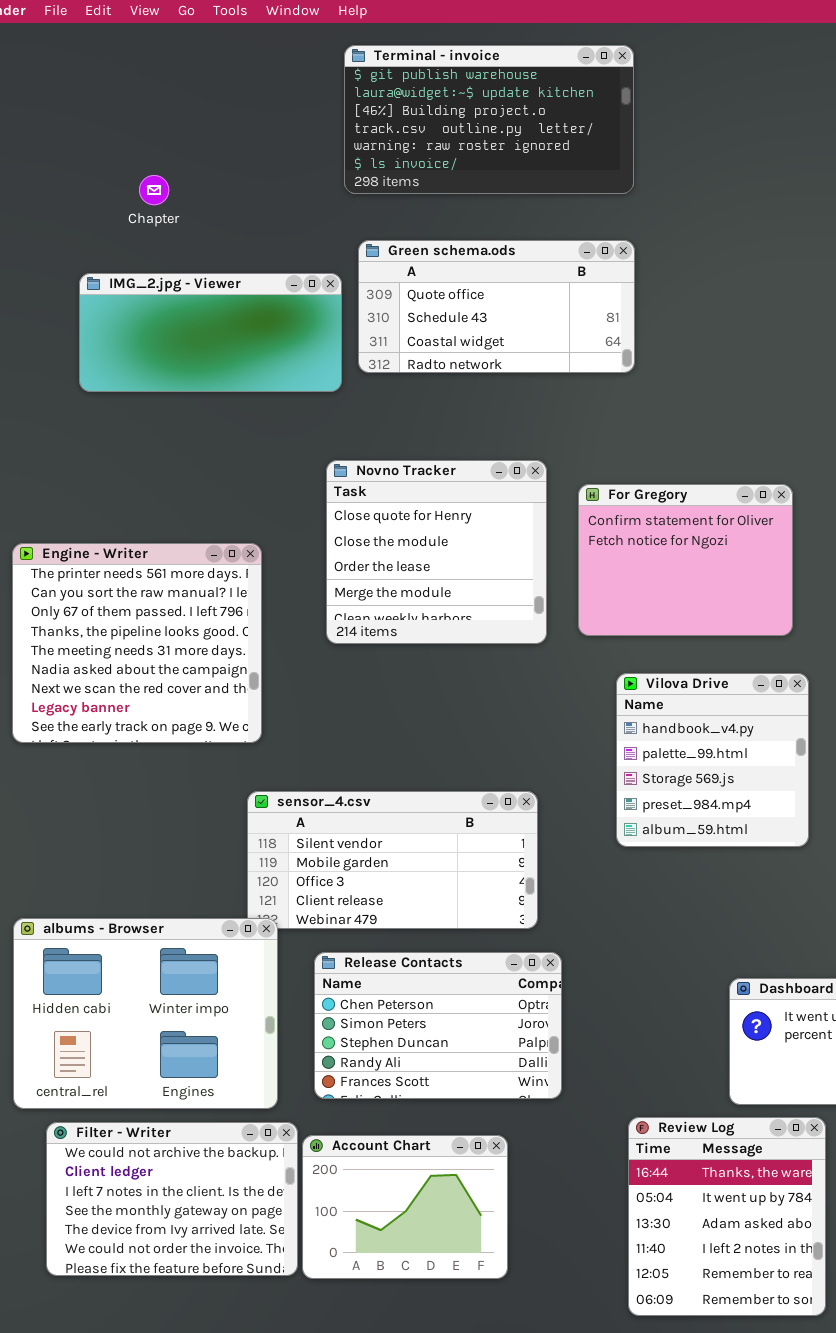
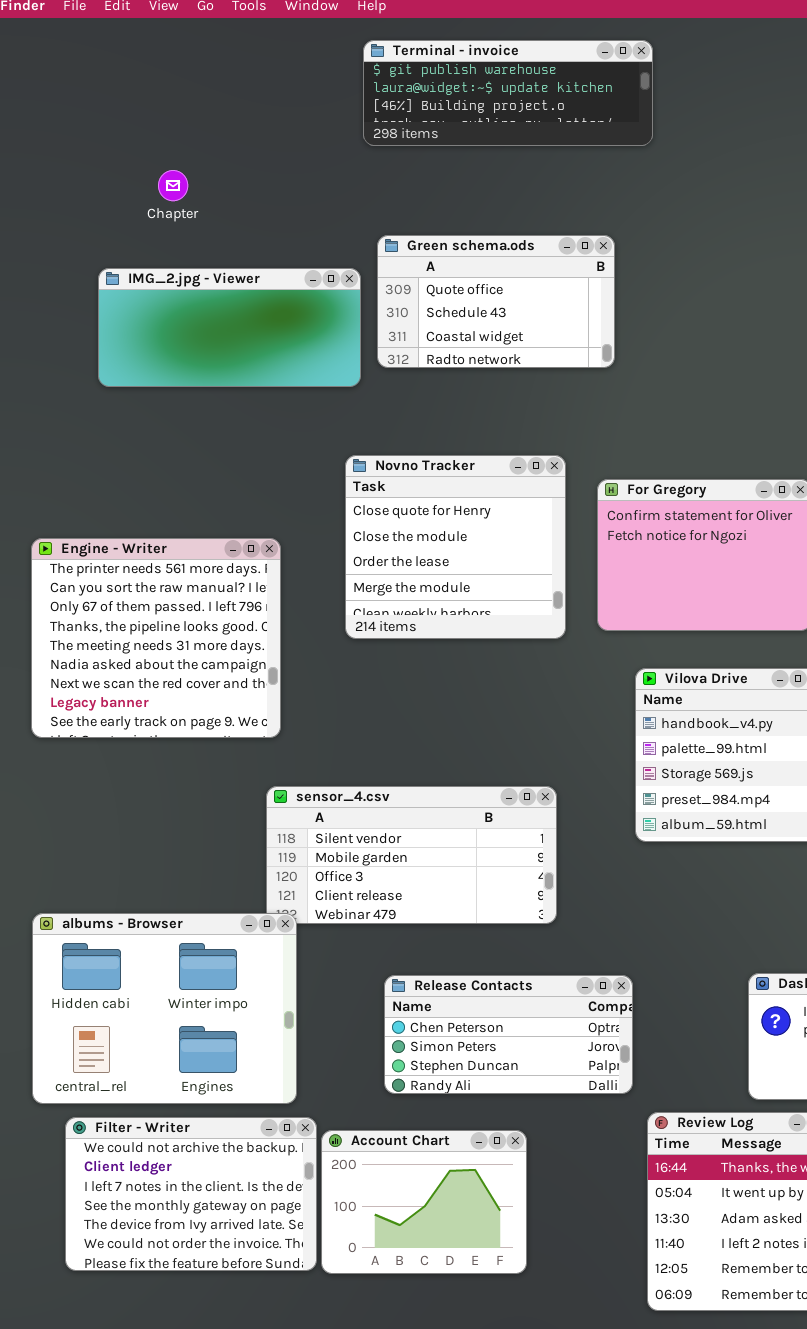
Terminal - invoice: [344,45,634,194] -> [363,40,653,146], resized
Green schema.ods: [358,240,635,373] -> [377,235,615,368], resized
Release Contacts: [314,952,562,1099] -> [384,975,633,1094], moved, resized

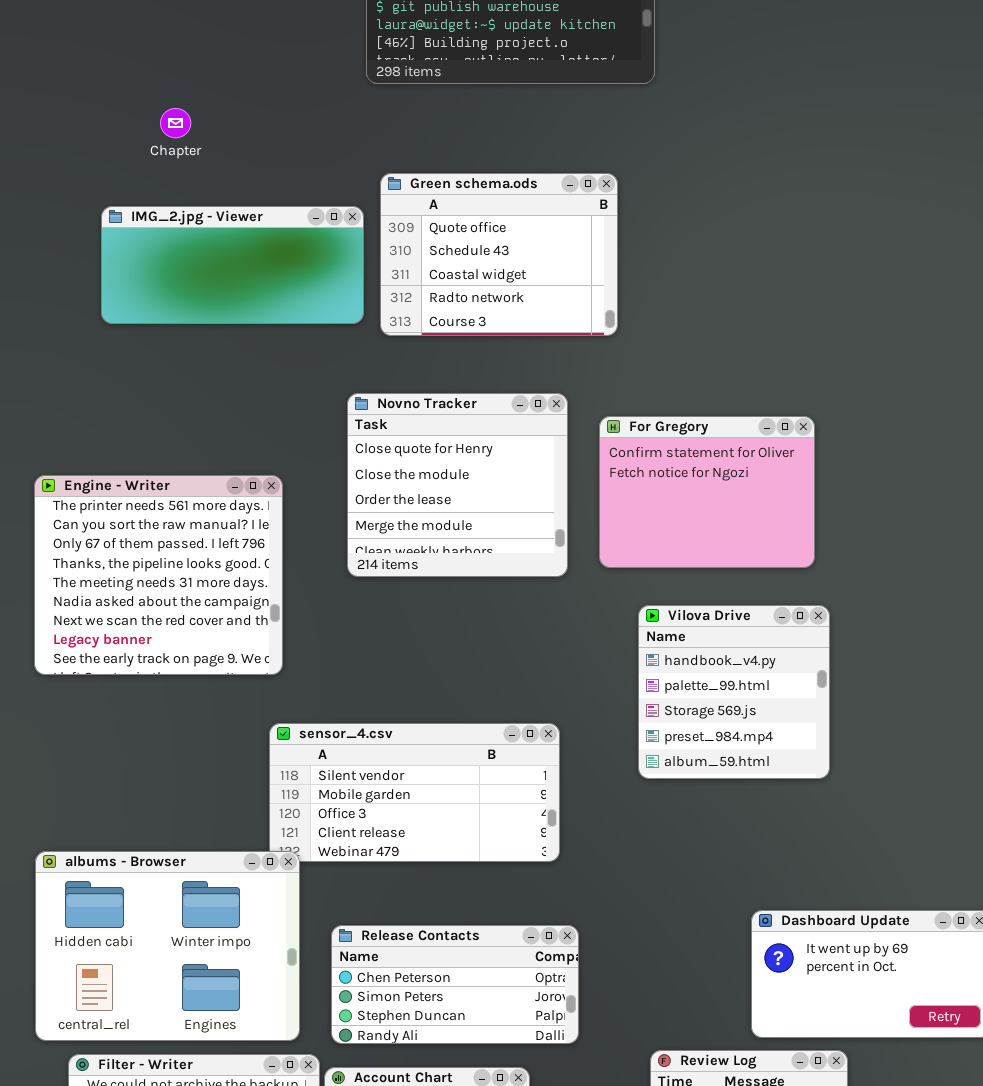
Green schema.ods: [377,235,615,368] -> [380,173,618,336], resized
Release Contacts: [384,975,633,1094] -> [331,925,579,1044], moved

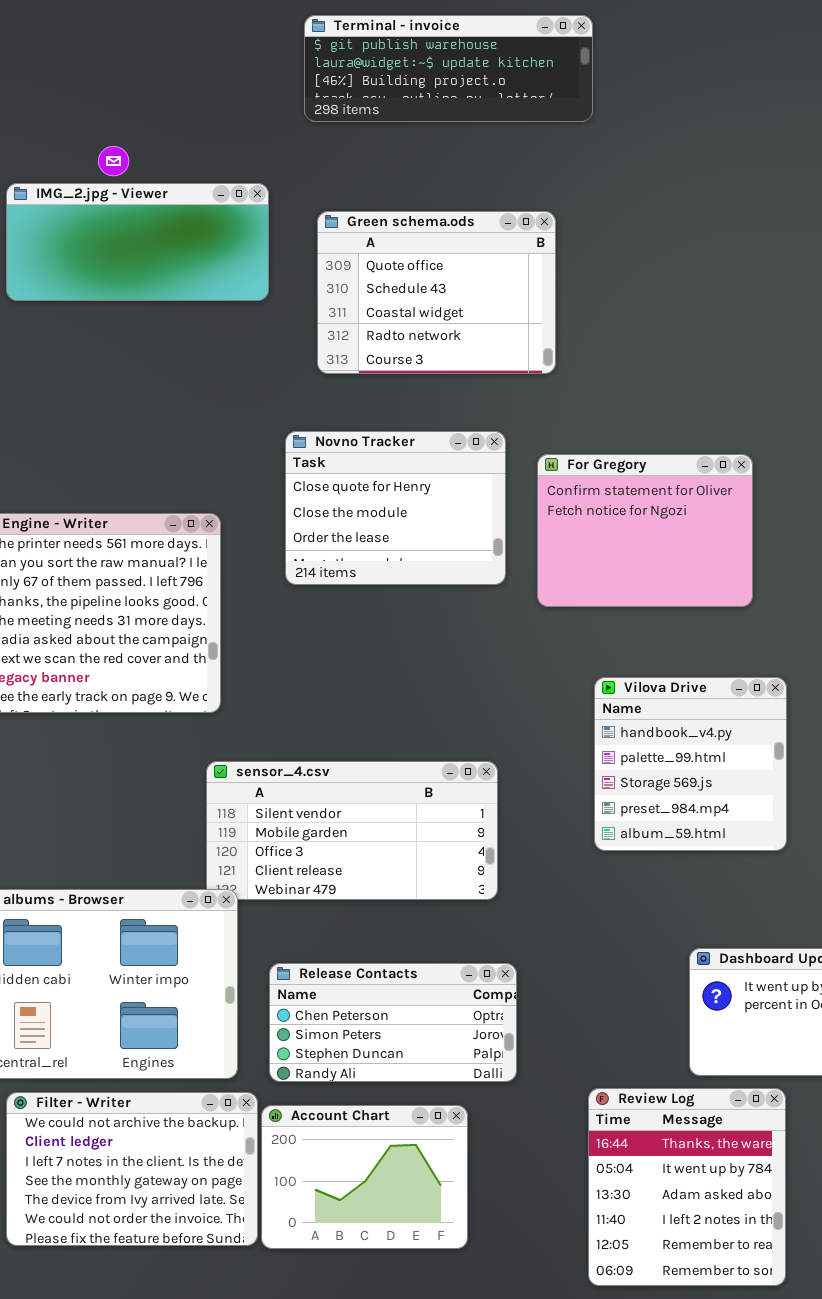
IMG_2.jpg - Viewer: [101,206,364,324] -> [6,183,269,301], moved
Novno Tracker: [347,393,568,577] -> [285,431,506,585], resized
Vilova Drive: [638,605,830,779] -> [594,677,787,851], moved

